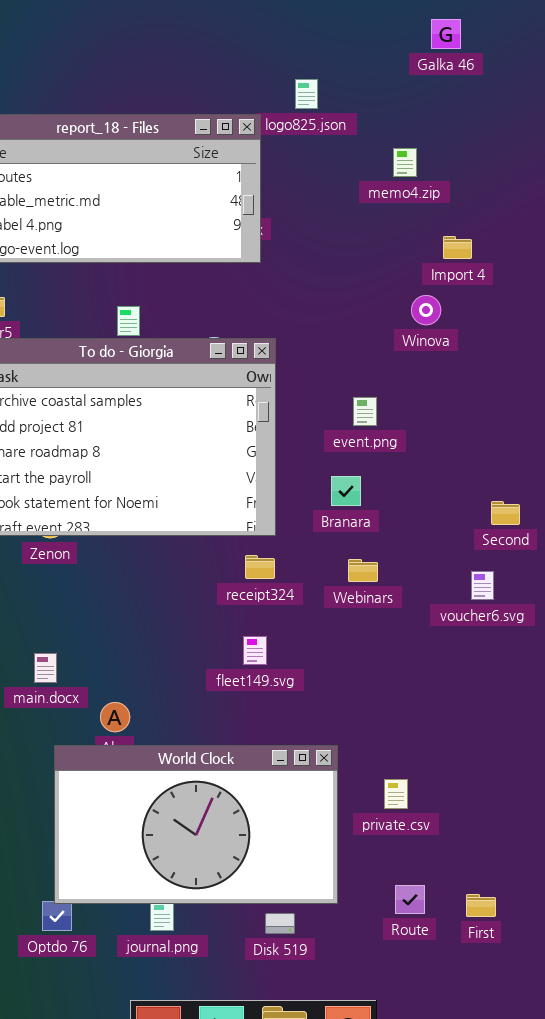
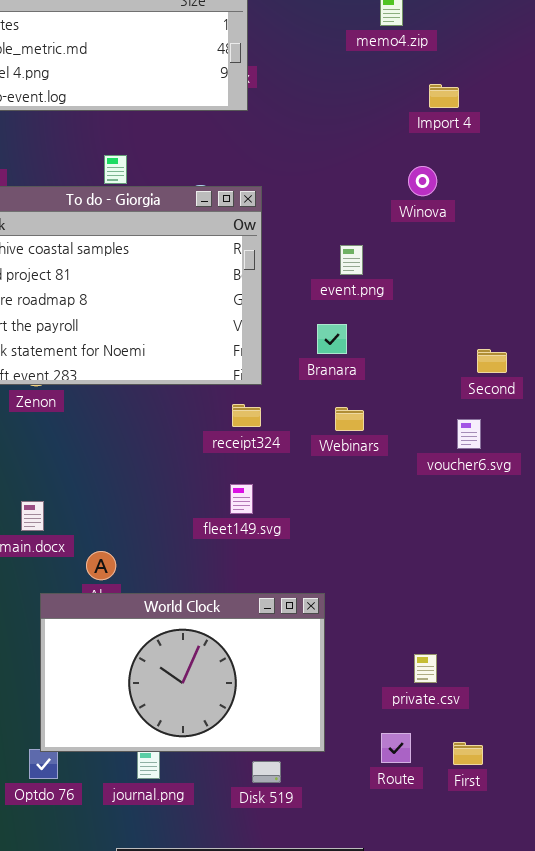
Winova: [411,295,441,325] -> [408,166,437,196], moved
private.csv: [384,779,408,809] -> [414,654,437,683], moved

